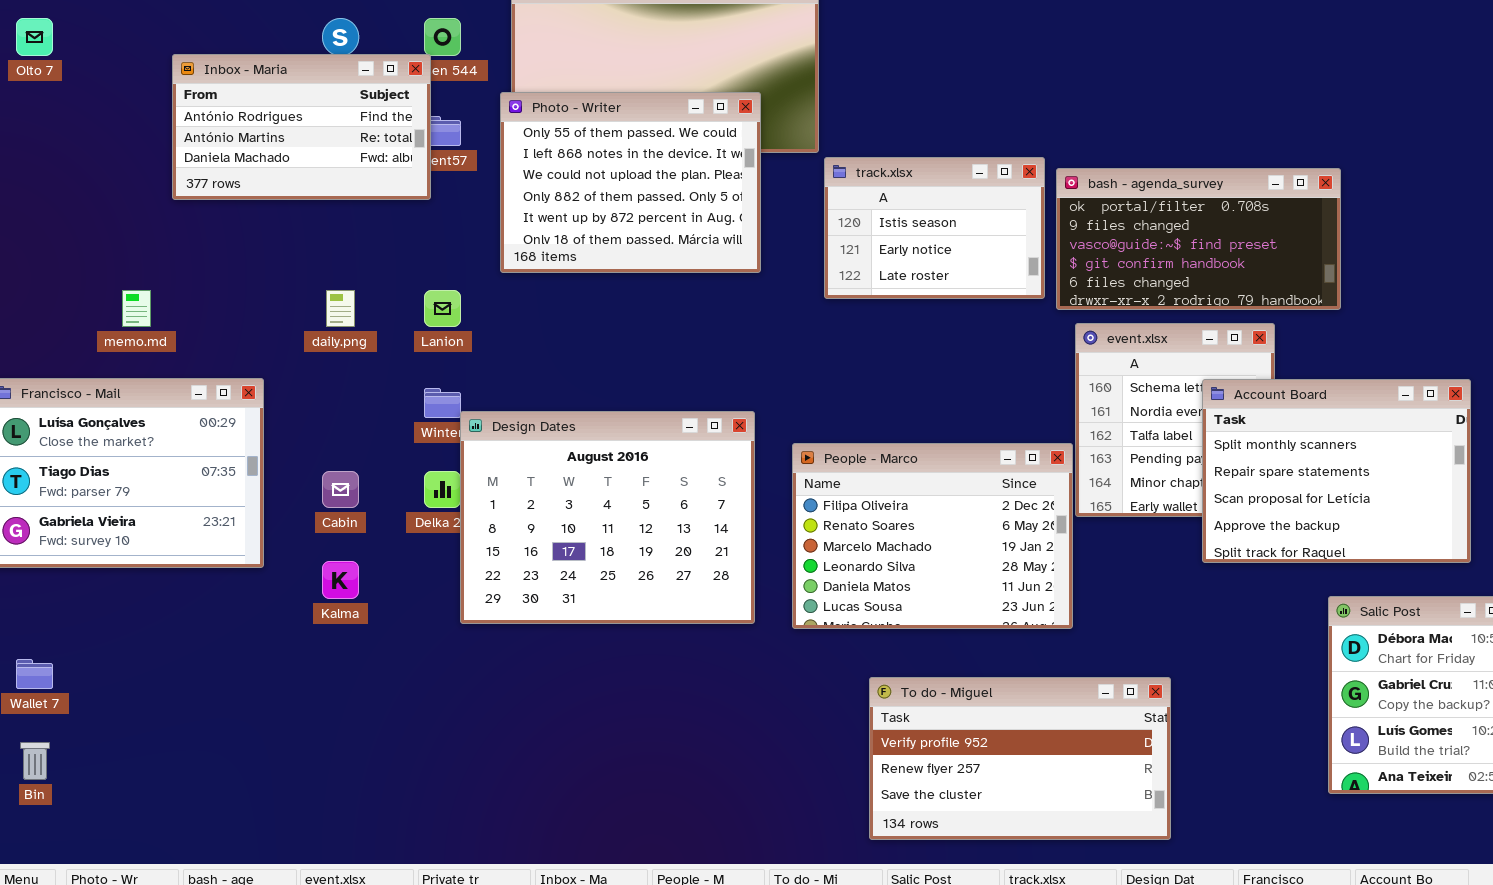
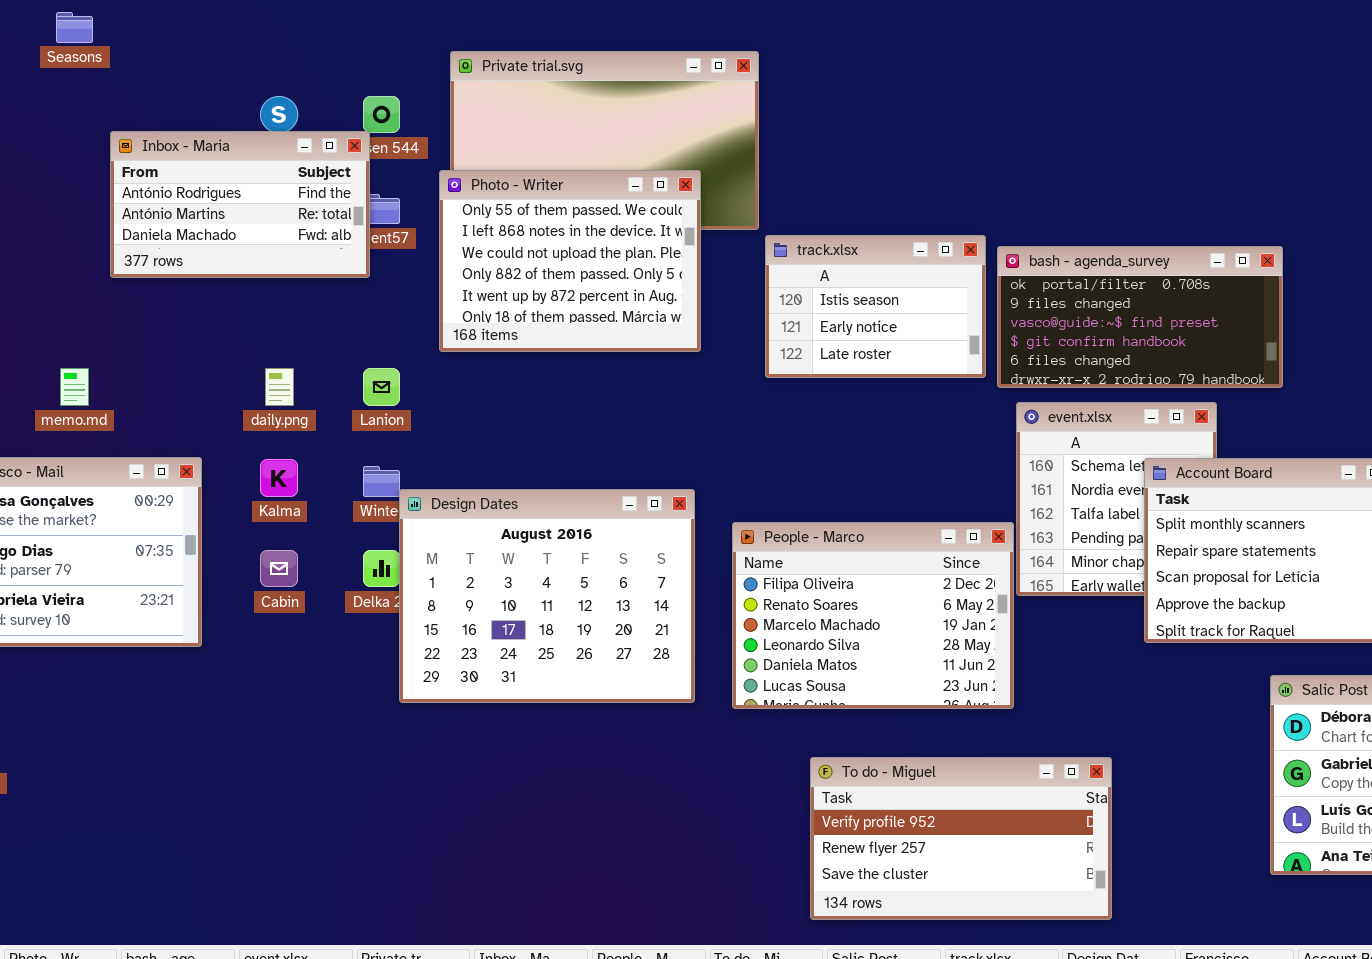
Kalma: [322,561,359,599] -> [260,459,298,497], moved

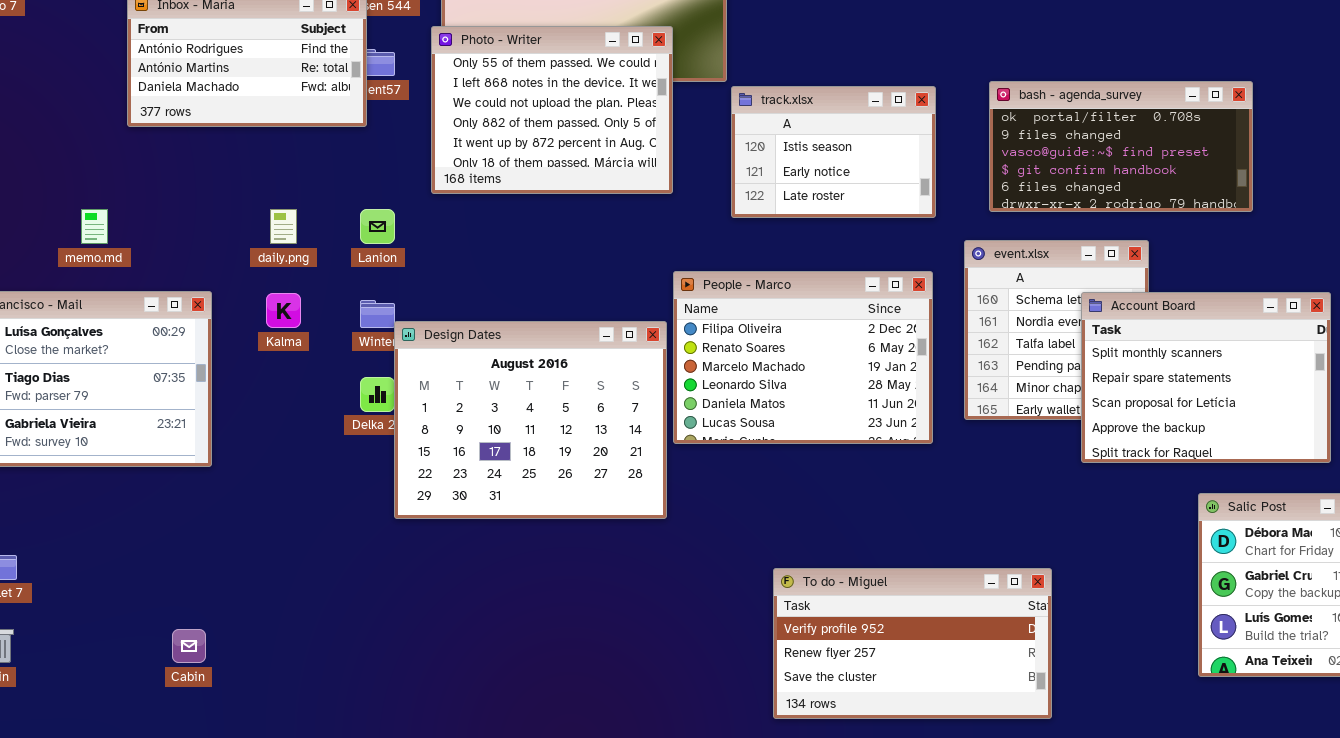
bash - agenda_survey: [997,246,1283,388] -> [989,81,1253,212], moved
People - Marco: [732,522,1014,709] -> [673,271,933,444], moved
Cabin: [260,550,298,587] -> [172,629,206,663], moved

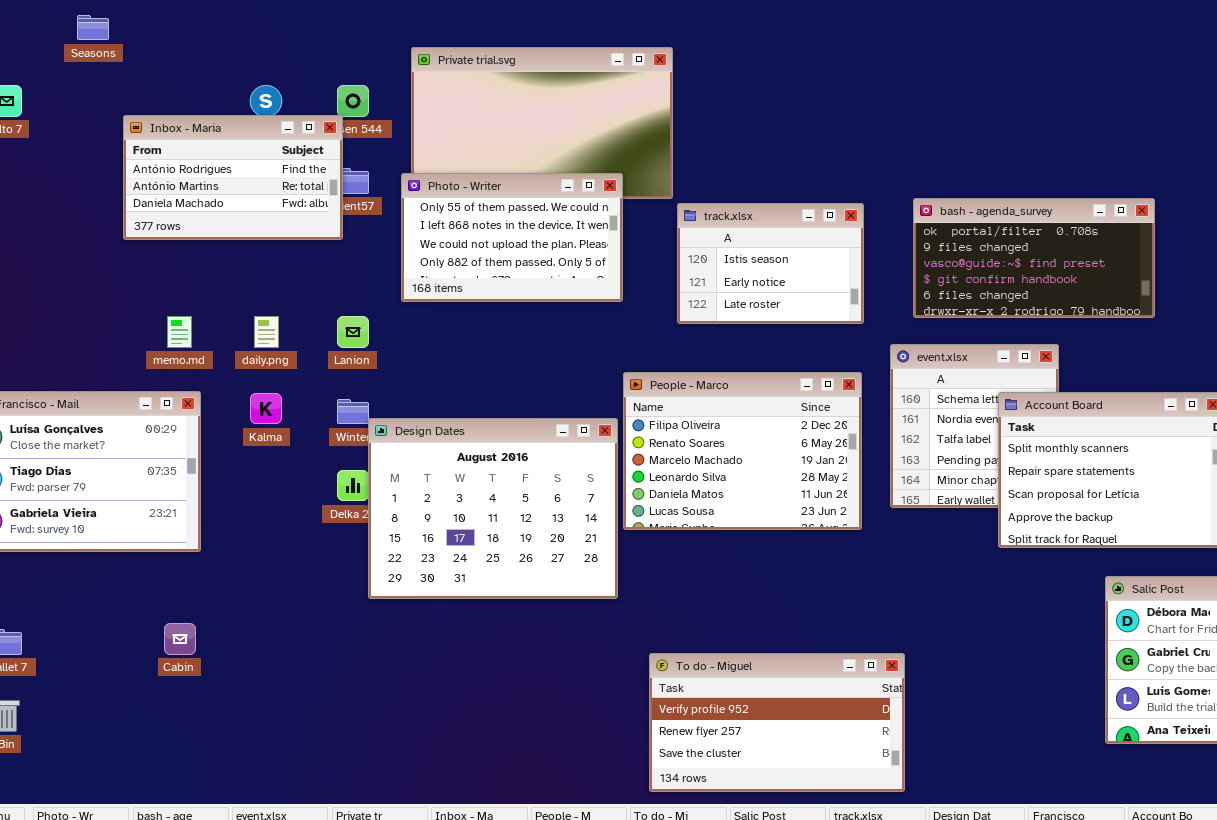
Photo - Writer: [431,26,673,194] -> [401,173,623,302], resized
memo.md: [81,209,108,244] -> [167,316,192,348], moved
To do - Miguel: [773,568,1052,719] -> [649,653,905,792], moved
Cabin: [172,629,206,663] -> [164,623,196,655], moved

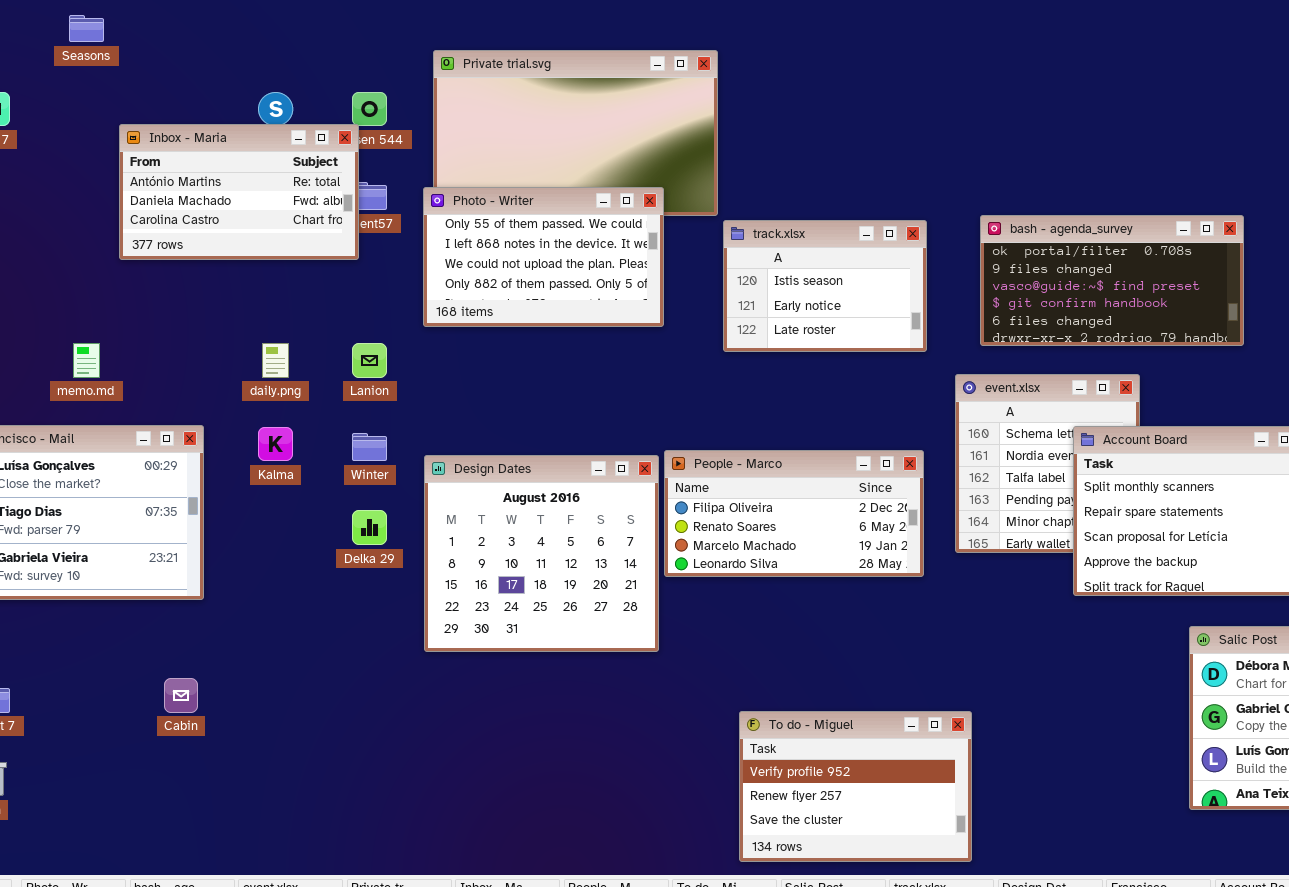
Inbox - Maria: [123,115,343,240] -> [119,124,359,260], scrolled down 1 row
memo.md: [167,316,192,348] -> [73,343,100,378], moved
People - Marco: [623,372,862,530] -> [664,450,924,577], resized
Design Dates: [368,418,618,599] -> [424,455,659,652], resized
To do - Miguel: [649,653,905,792] -> [739,711,972,862], resized

